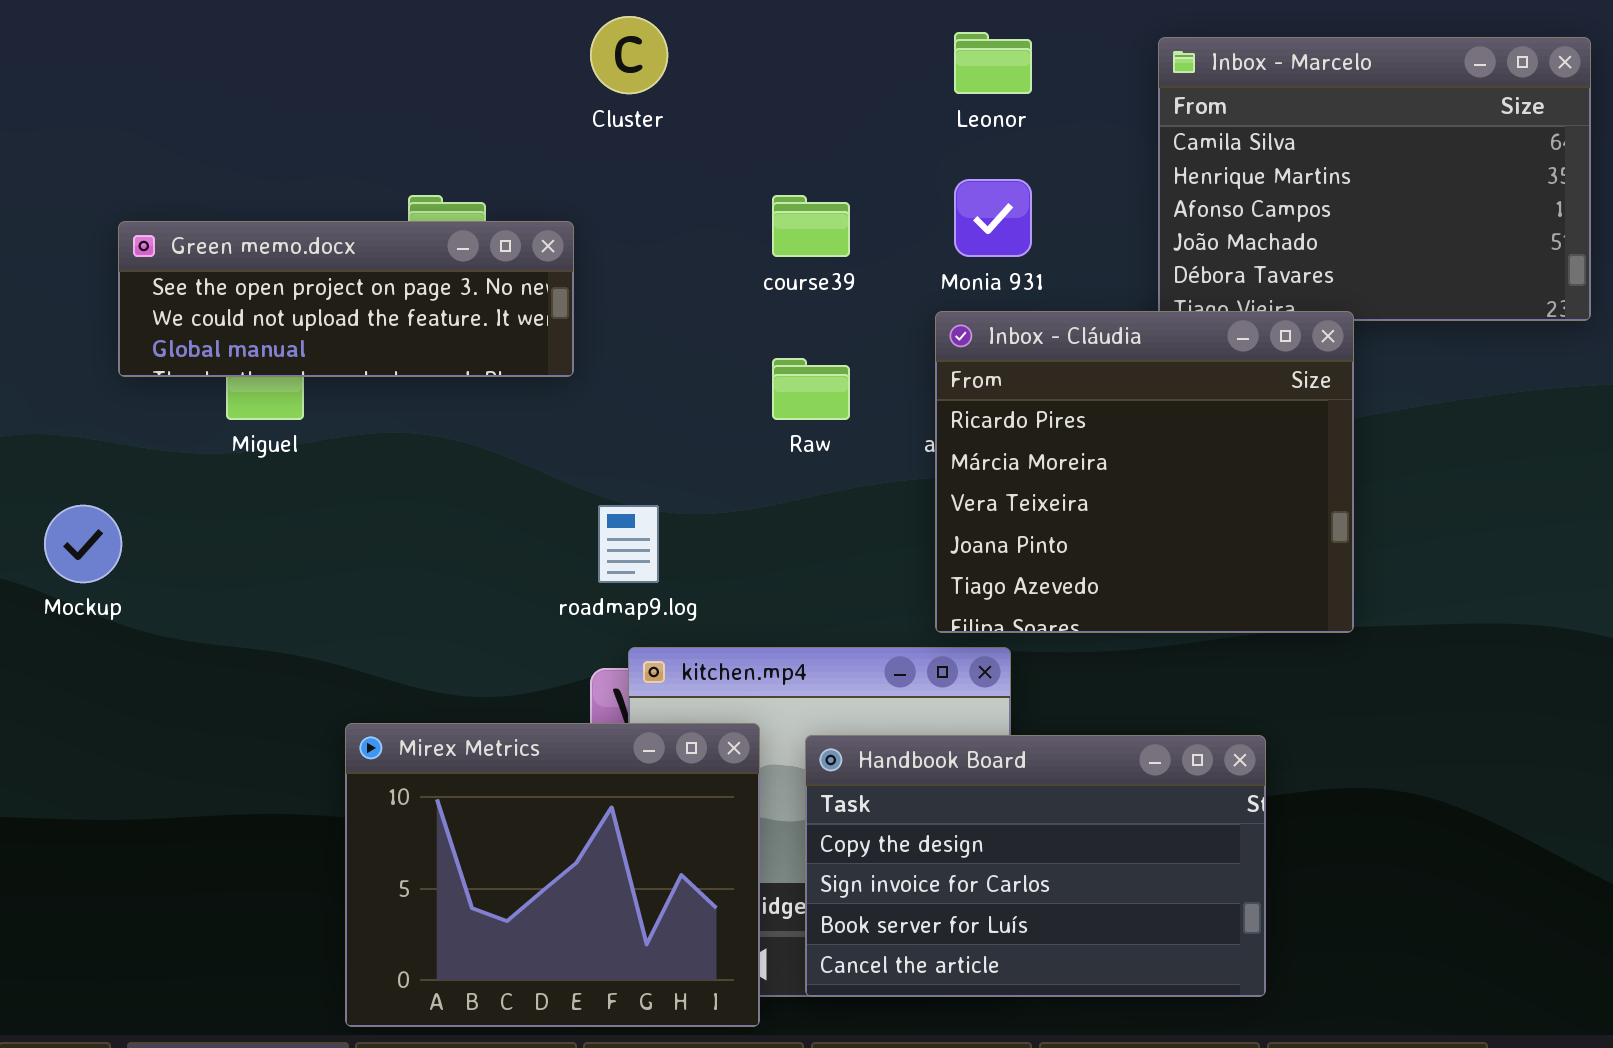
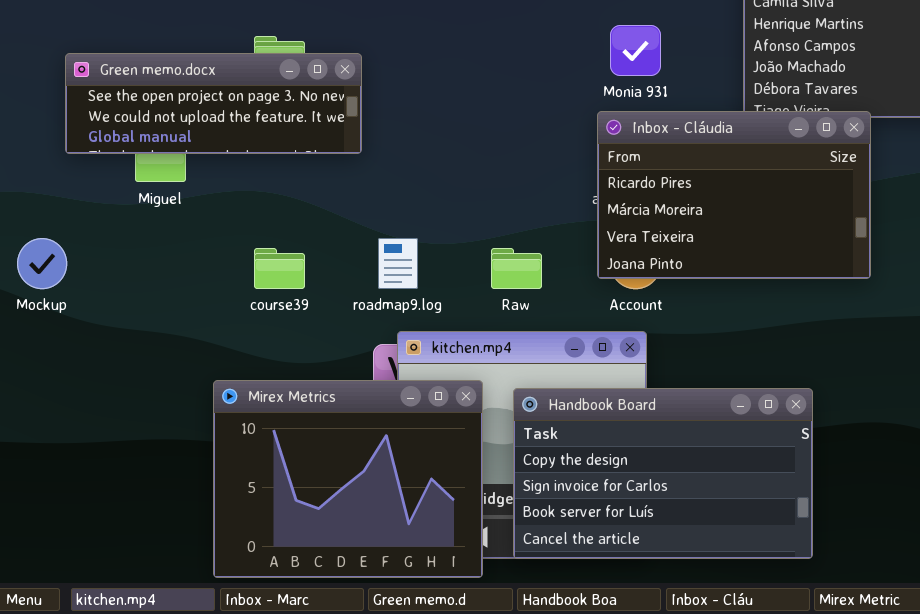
course39: [772,195,850,257] -> [254,248,305,289], moved
Inbox - Cláudia: [935,311,1354,633] -> [597,111,871,279], resized
Raw: [772,358,850,420] -> [491,248,542,289], moved

